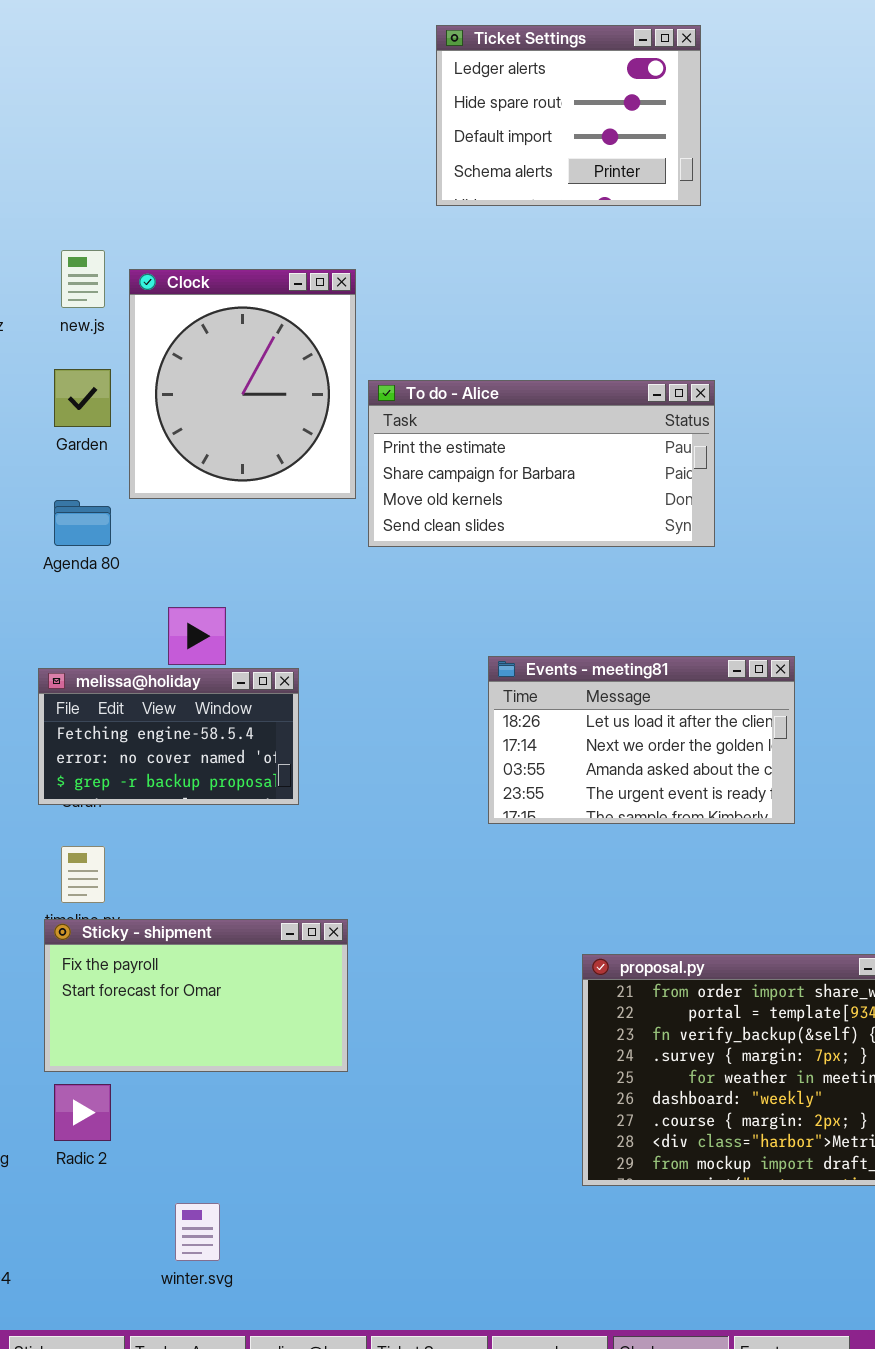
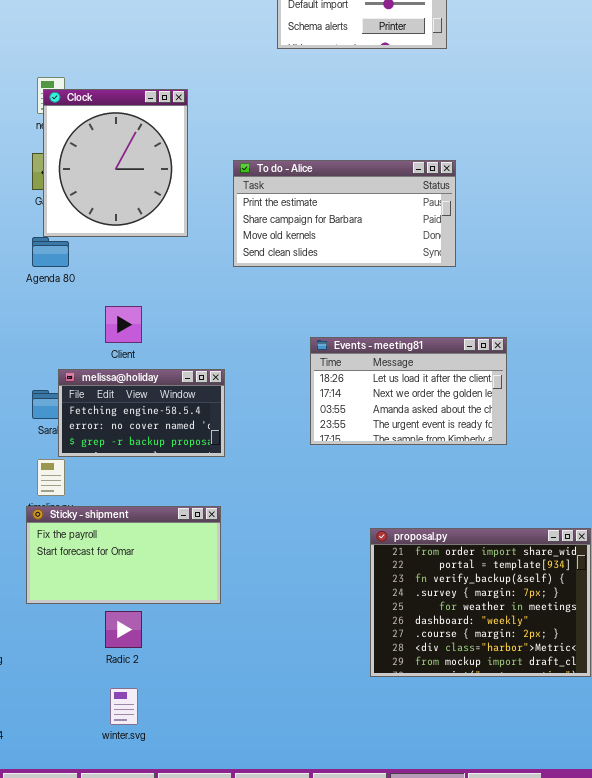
Clock: [129,269,356,499] -> [43,89,188,237], moved
melissa@holiday: [38,668,299,805] -> [58,369,225,457], moved
Radic 2: [54,1084,111,1141] -> [105,611,142,648], moved

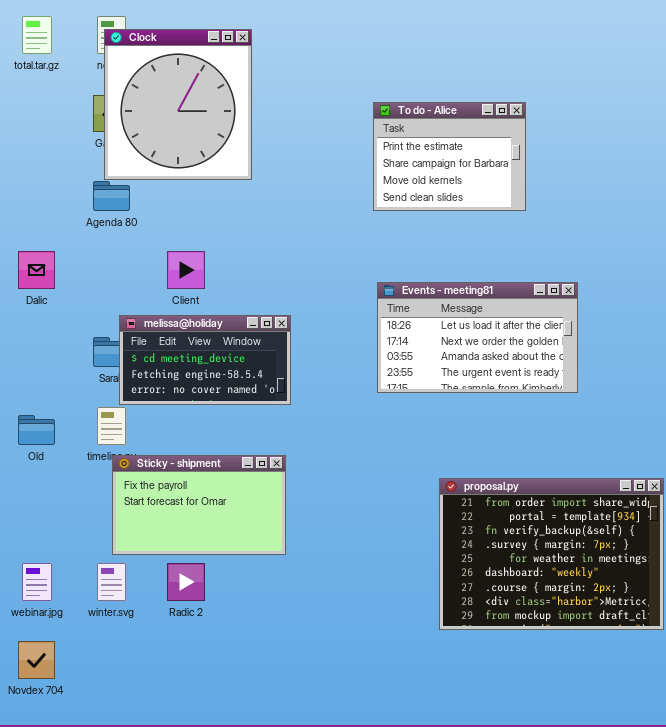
To do - Alice: [233,160,456,267] -> [373,102,526,211], resized
melissa@holiday: [58,369,225,457] -> [119,315,291,405], scrolled up 1 row
Sticky - shipment: [26,506,221,604] -> [112,455,286,555], resized
winter.svg: [110,688,138,725] -> [97,563,126,601], moved

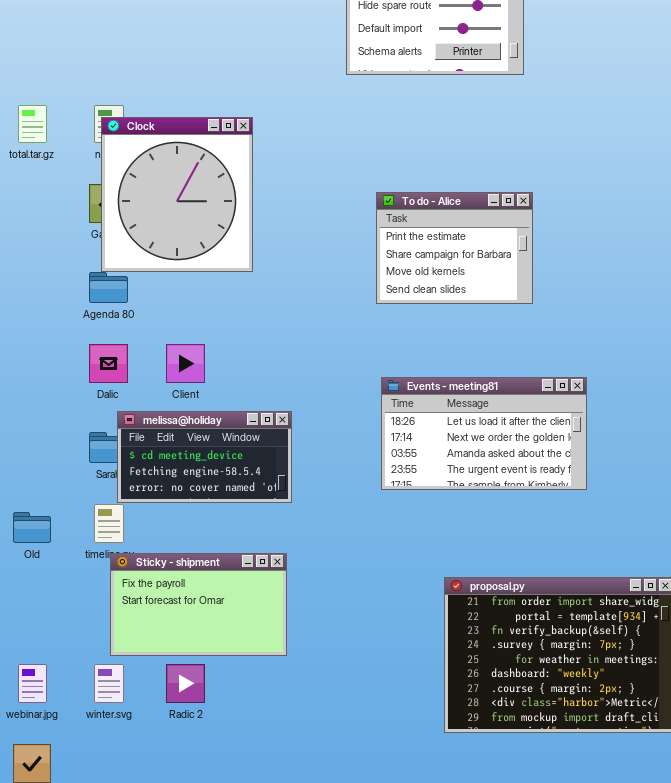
Dalic: [18,251,55,289] -> [89,344,128,383], moved

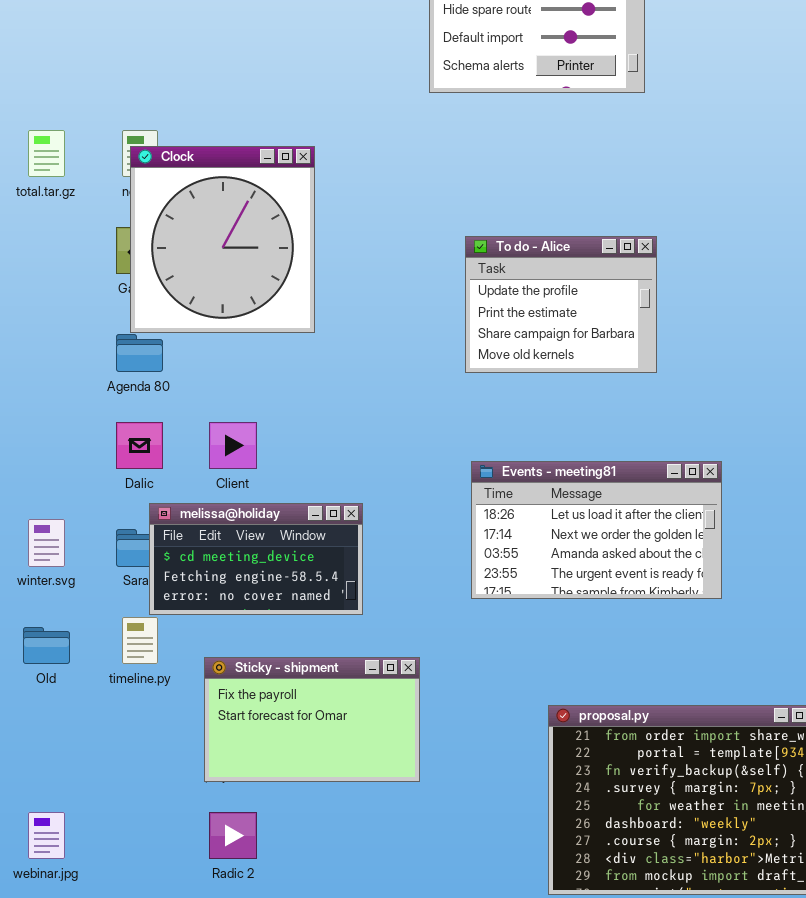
To do - Alice: [376,192,533,304] -> [465,236,657,373], scrolled up 1 row
Sticky - shipment: [110,553,287,656] -> [204,657,420,782], moved
winter.svg: [94,664,124,703] -> [28,519,65,567], moved

